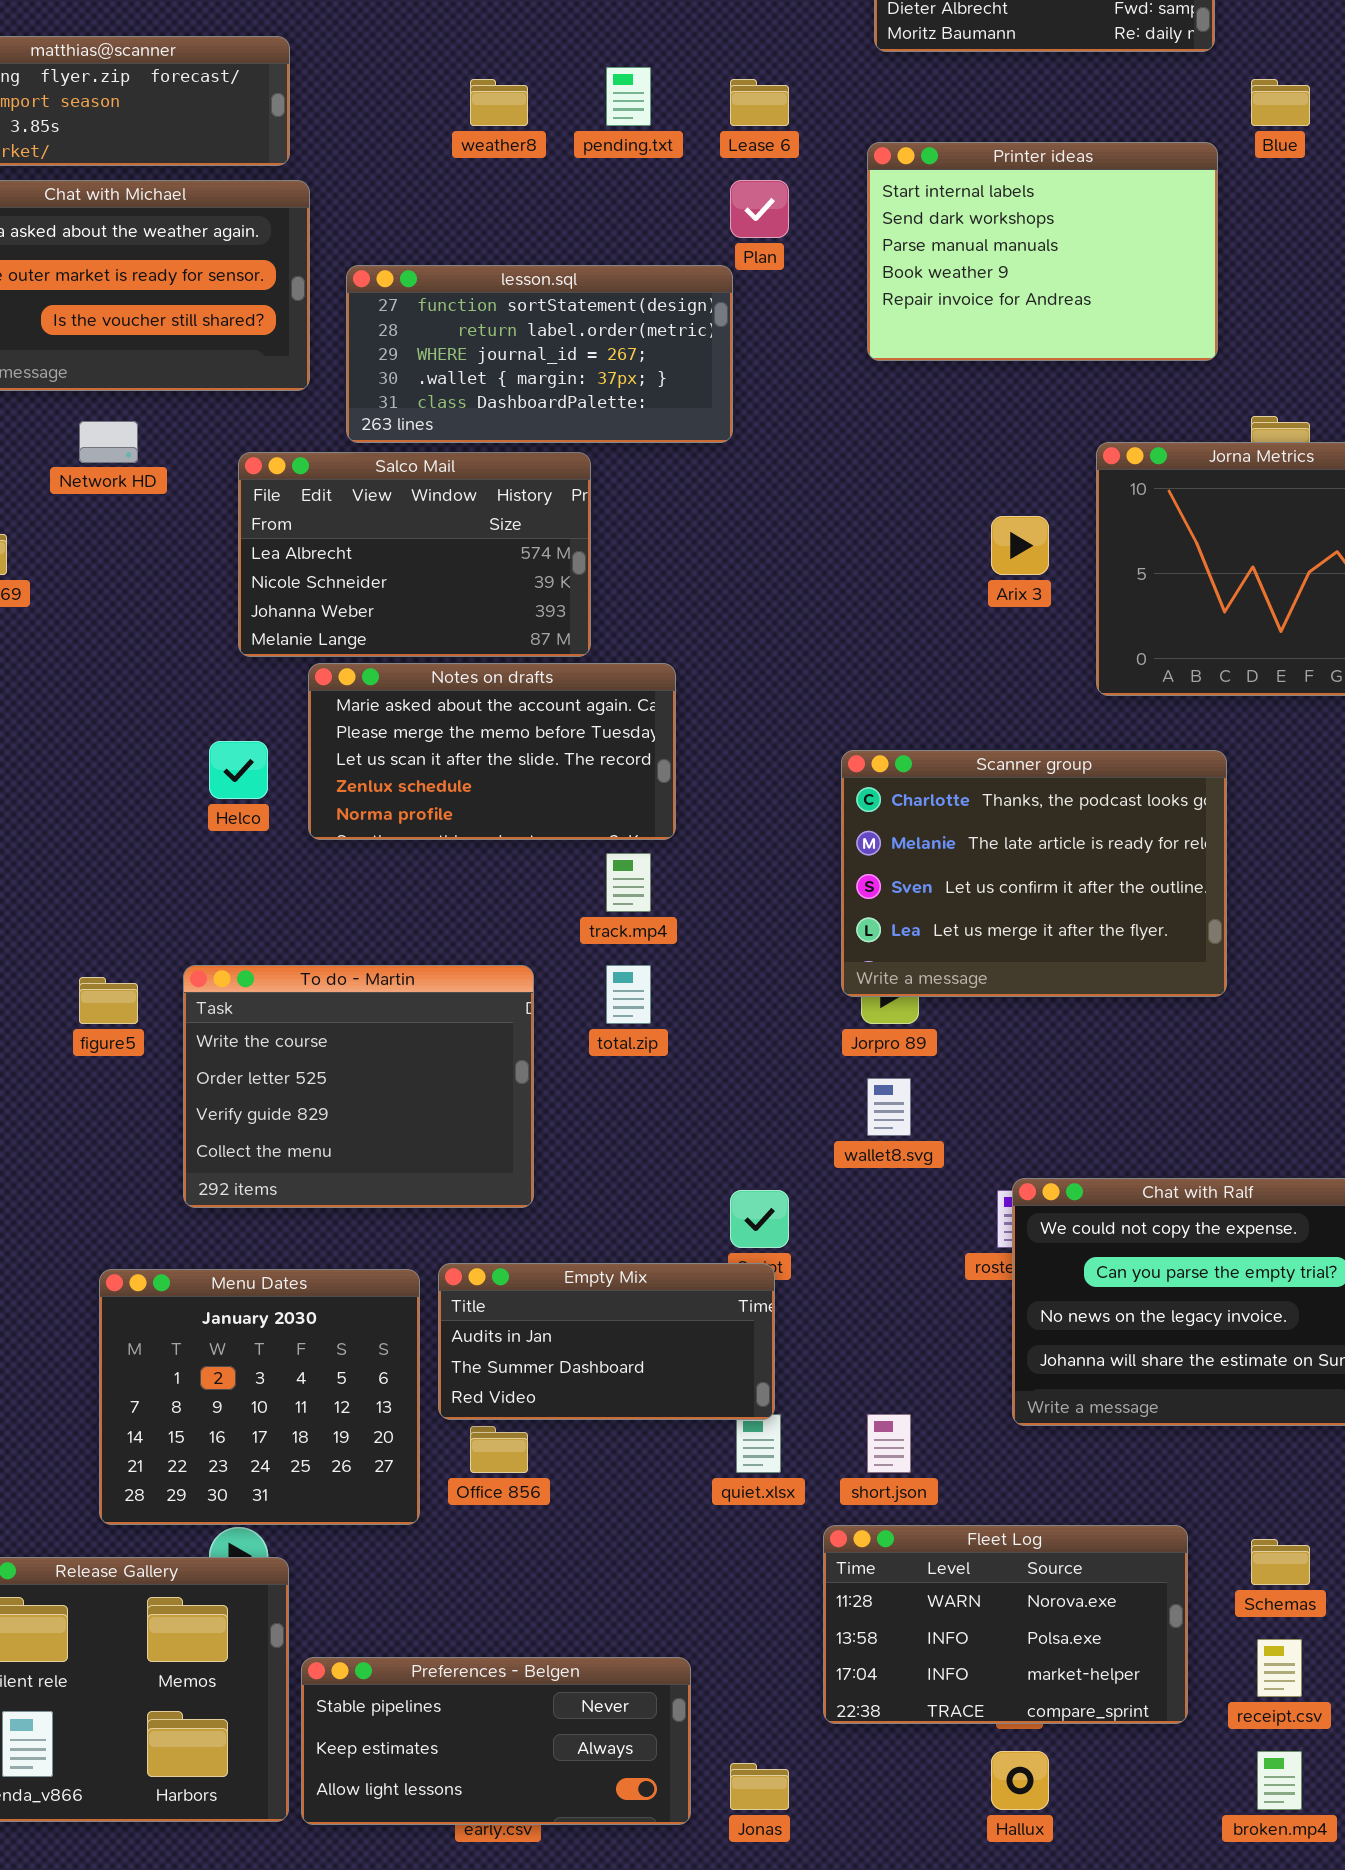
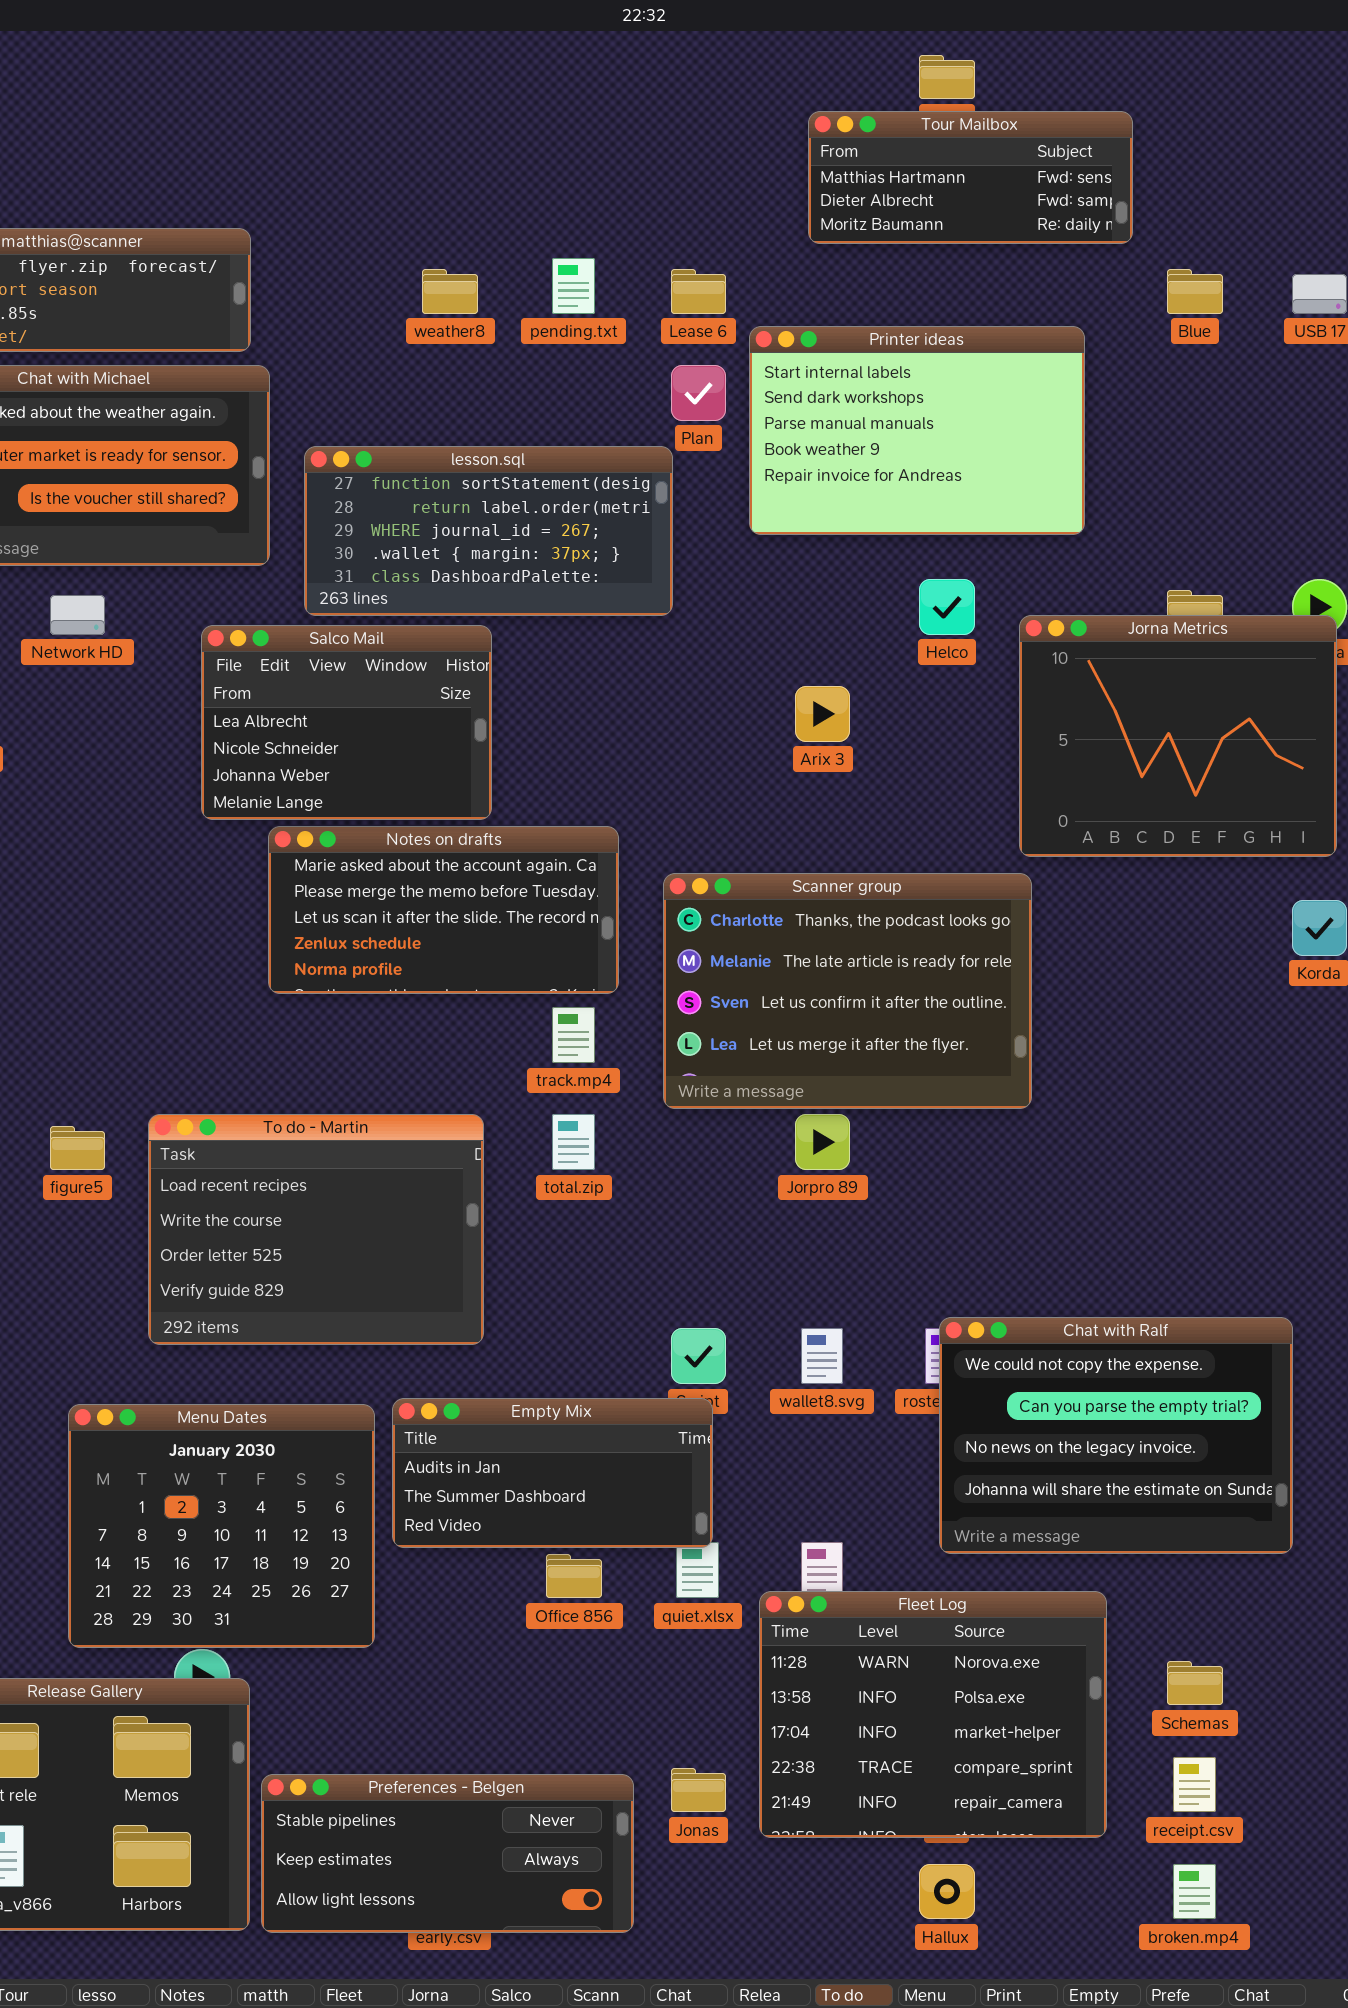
Printer ideas: [867,142,1218,361] -> [749,326,1085,535], moved
Salco Mail: [238,452,591,657] -> [201,625,492,820], resized
Arix 3: [991,516,1049,575] -> [795,686,850,742], moved
Helco: [209,741,268,799] -> [919,579,975,635], moved
Scanner group: [841,750,1227,997] -> [663,873,1032,1109], moved
To do - Martin: [183,965,534,1208] -> [148,1114,484,1345], scrolled up 1 row
wallet8.svg: [867,1078,911,1136] -> [801,1328,843,1384], moved
Office 856: [470,1426,528,1473] -> [546,1554,602,1598], moved
Fleet Log: [823,1525,1188,1724] -> [759,1591,1107,1838], resized
Jonas: [730,1763,789,1810] -> [671,1768,726,1812], moved

